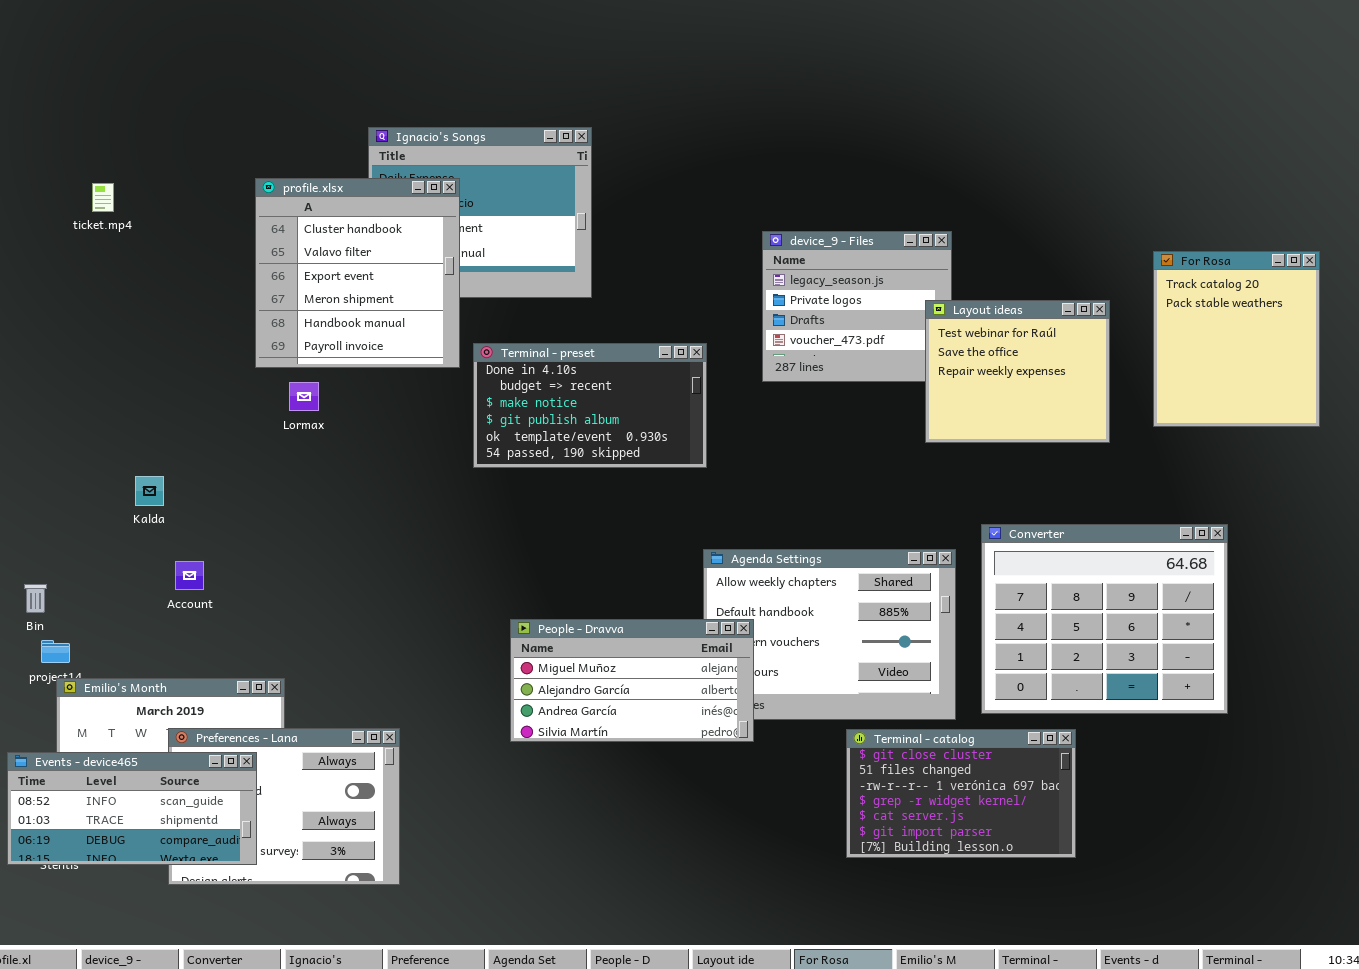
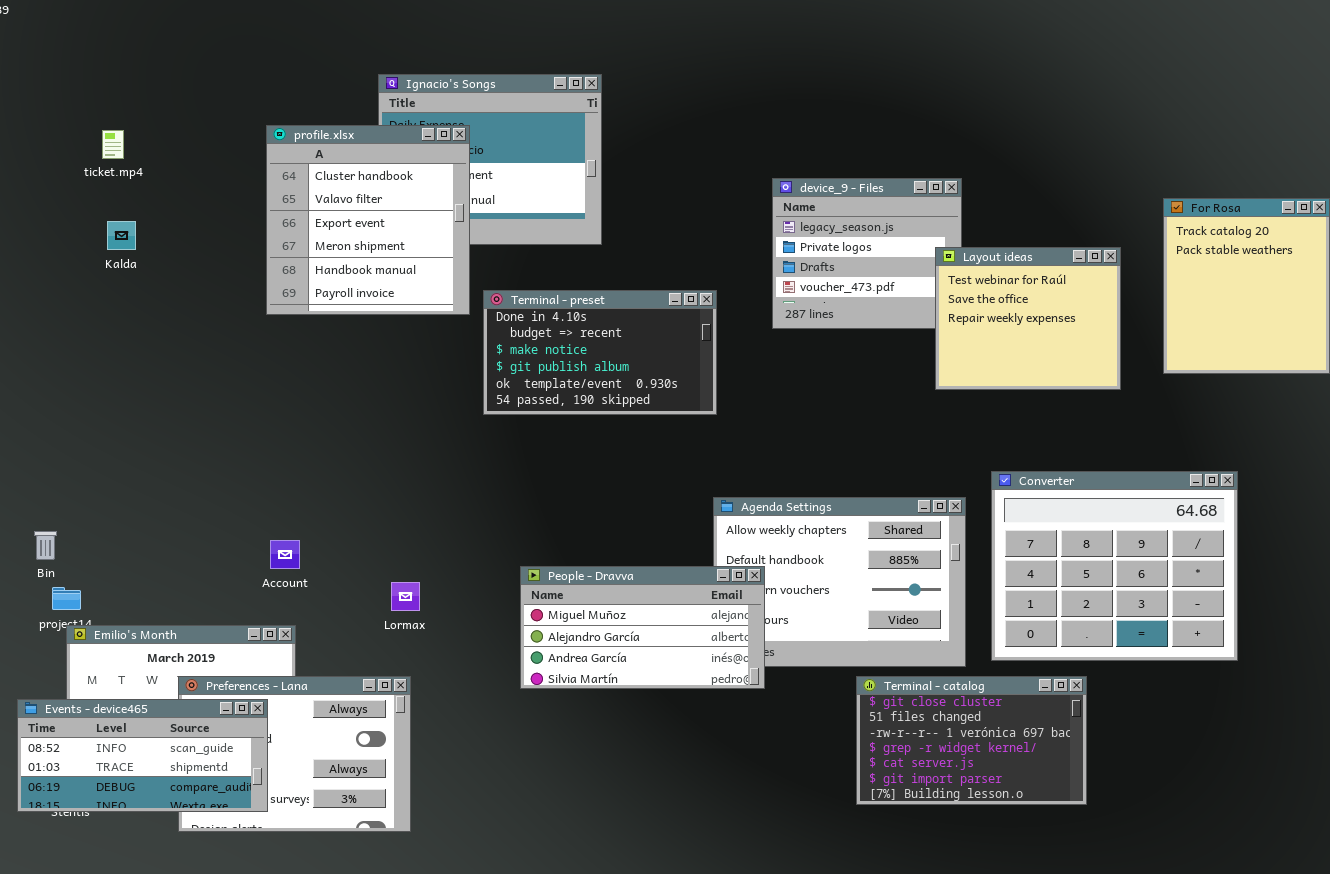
Lormax: [289,382,319,411] -> [391,582,420,611], moved
Kalda: [135,476,164,506] -> [107,221,136,250], moved
Account: [175,561,204,590] -> [270,540,300,569], moved

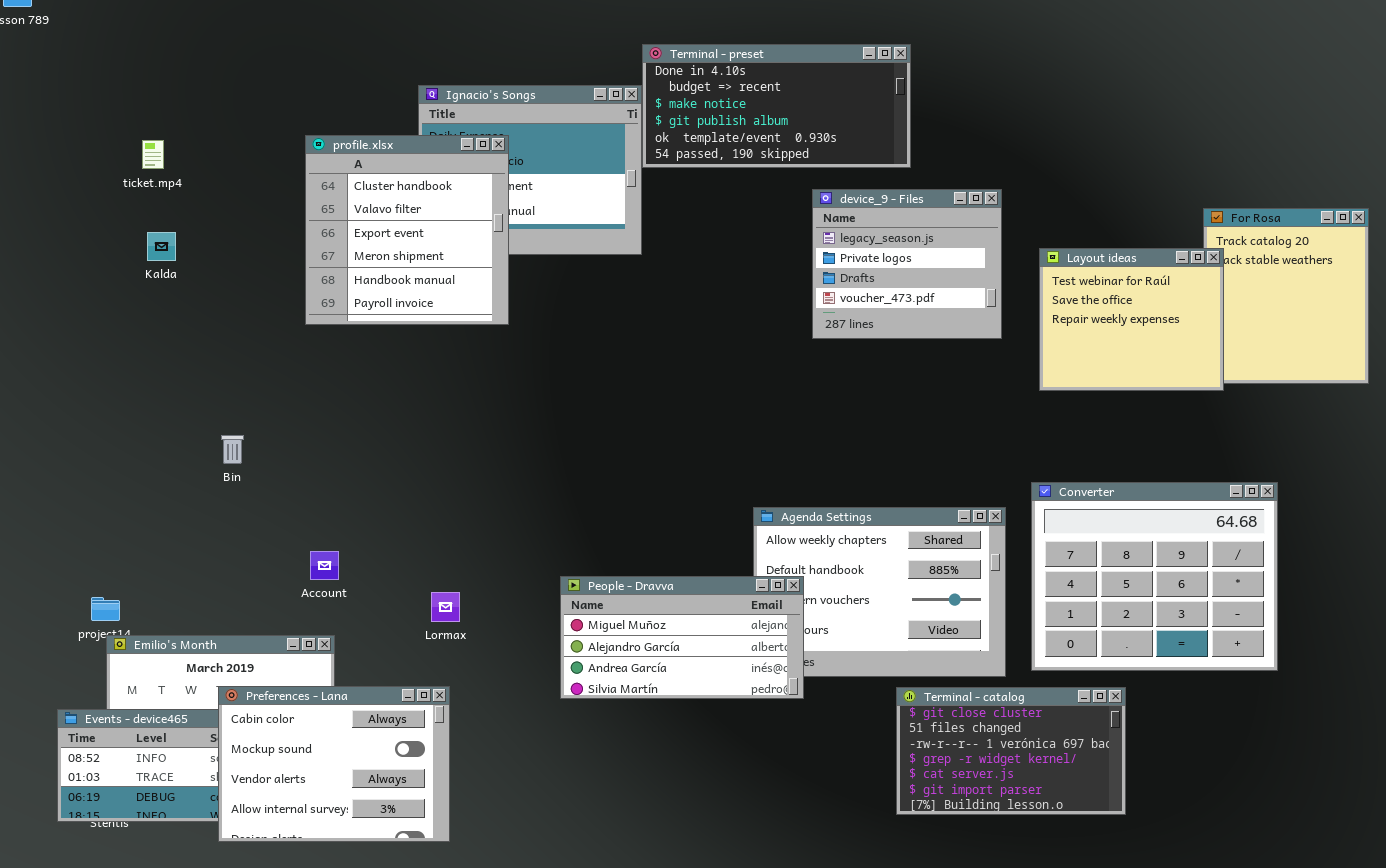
Layout ideas: [935,247,1121,390] -> [1039,248,1224,391], moved
Terminal - preset: [483,290,717,415] -> [642,44,911,168], moved, resized
Bin: [34,531,57,560] -> [221,435,244,464], moved
Preferences - Lana: [178,676,411,832] -> [218,686,450,842], raised

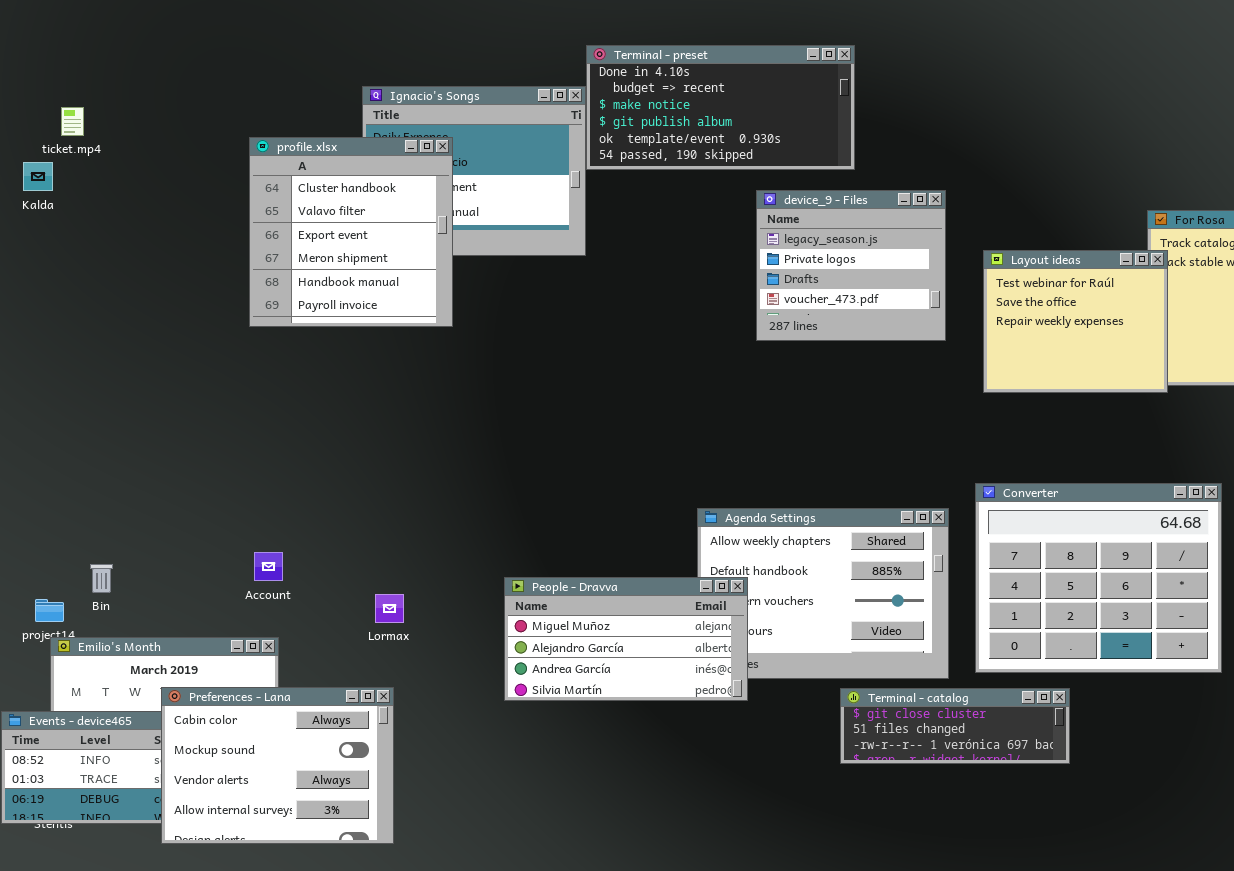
ticket.mp4: [142,140,164,169] -> [61,107,84,136], moved
Kalda: [147,232,176,261] -> [23,162,53,191], moved
Bin: [221,435,244,464] -> [90,564,113,593], moved
Terminal - catalog: [896,687,1126,815] -> [840,688,1070,764], resized

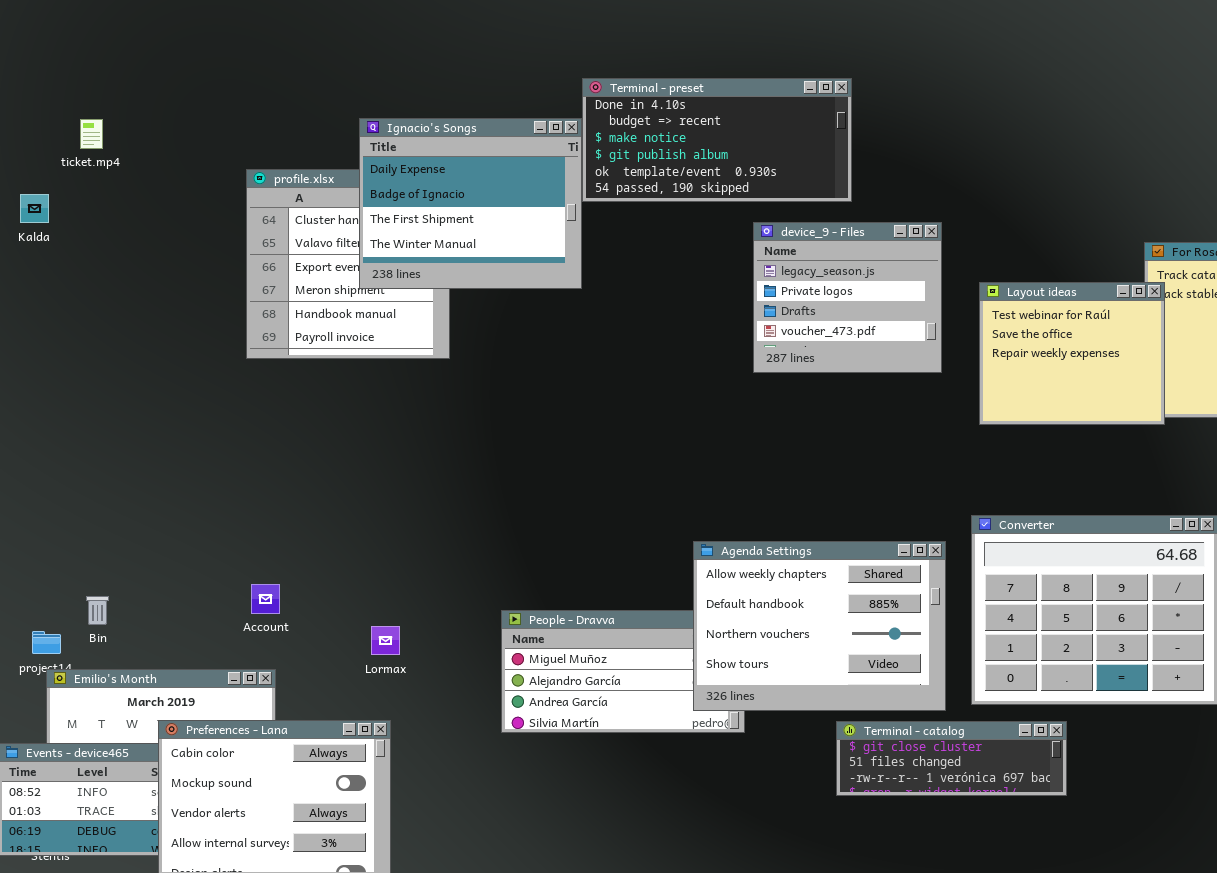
Ignacio's Songs: [362,86,586,256] -> [359,118,582,289], raised
ticket.mp4: [61,107,84,136] -> [80,119,103,149], moved
Agenda Settings: [697,508,949,679] -> [693,541,946,711], raised

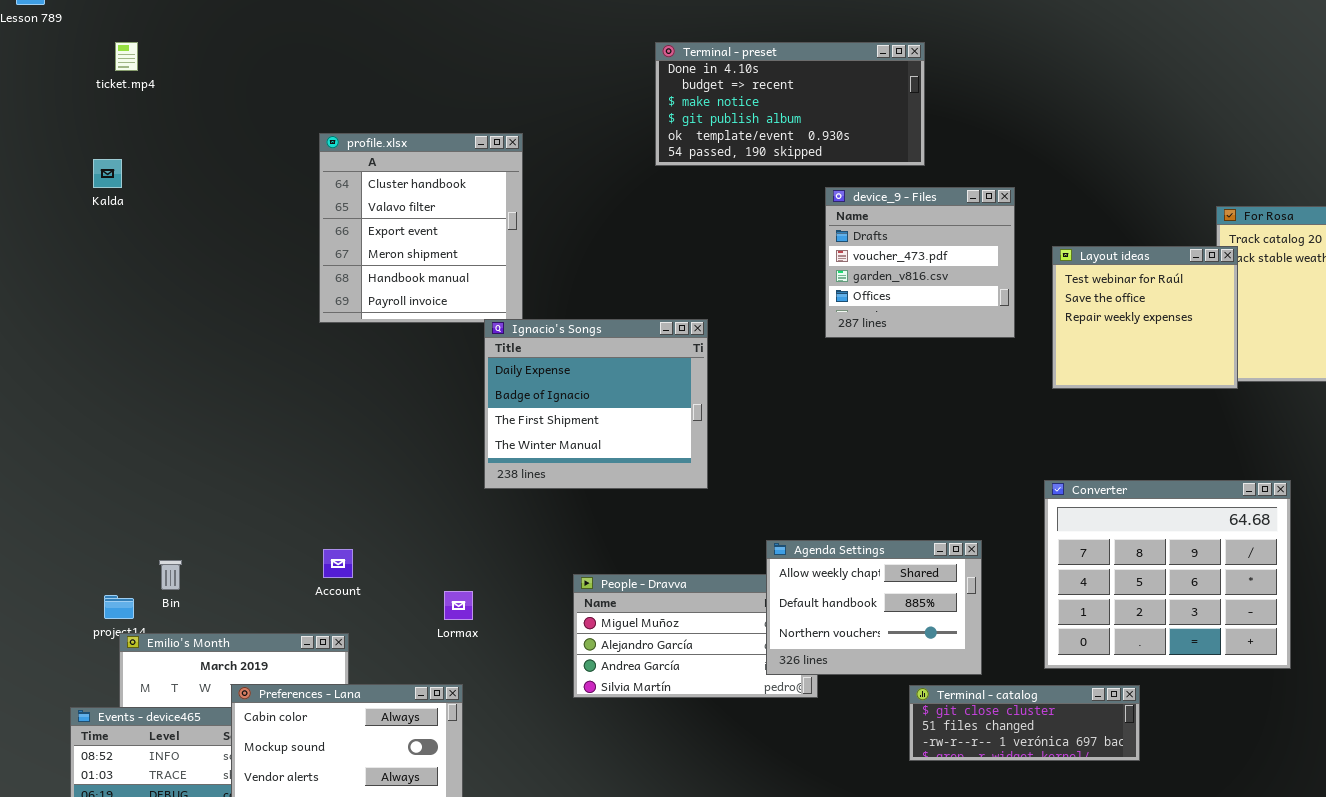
Ignacio's Songs: [359,118,582,289] -> [484,319,708,489], moved
ticket.mp4: [80,119,103,149] -> [115,42,138,71], moved
device_9 - Files: [753,222,942,373] -> [825,187,1015,338], scrolled down 2 rows
Agenda Settings: [693,541,946,711] -> [766,540,982,675], resized

